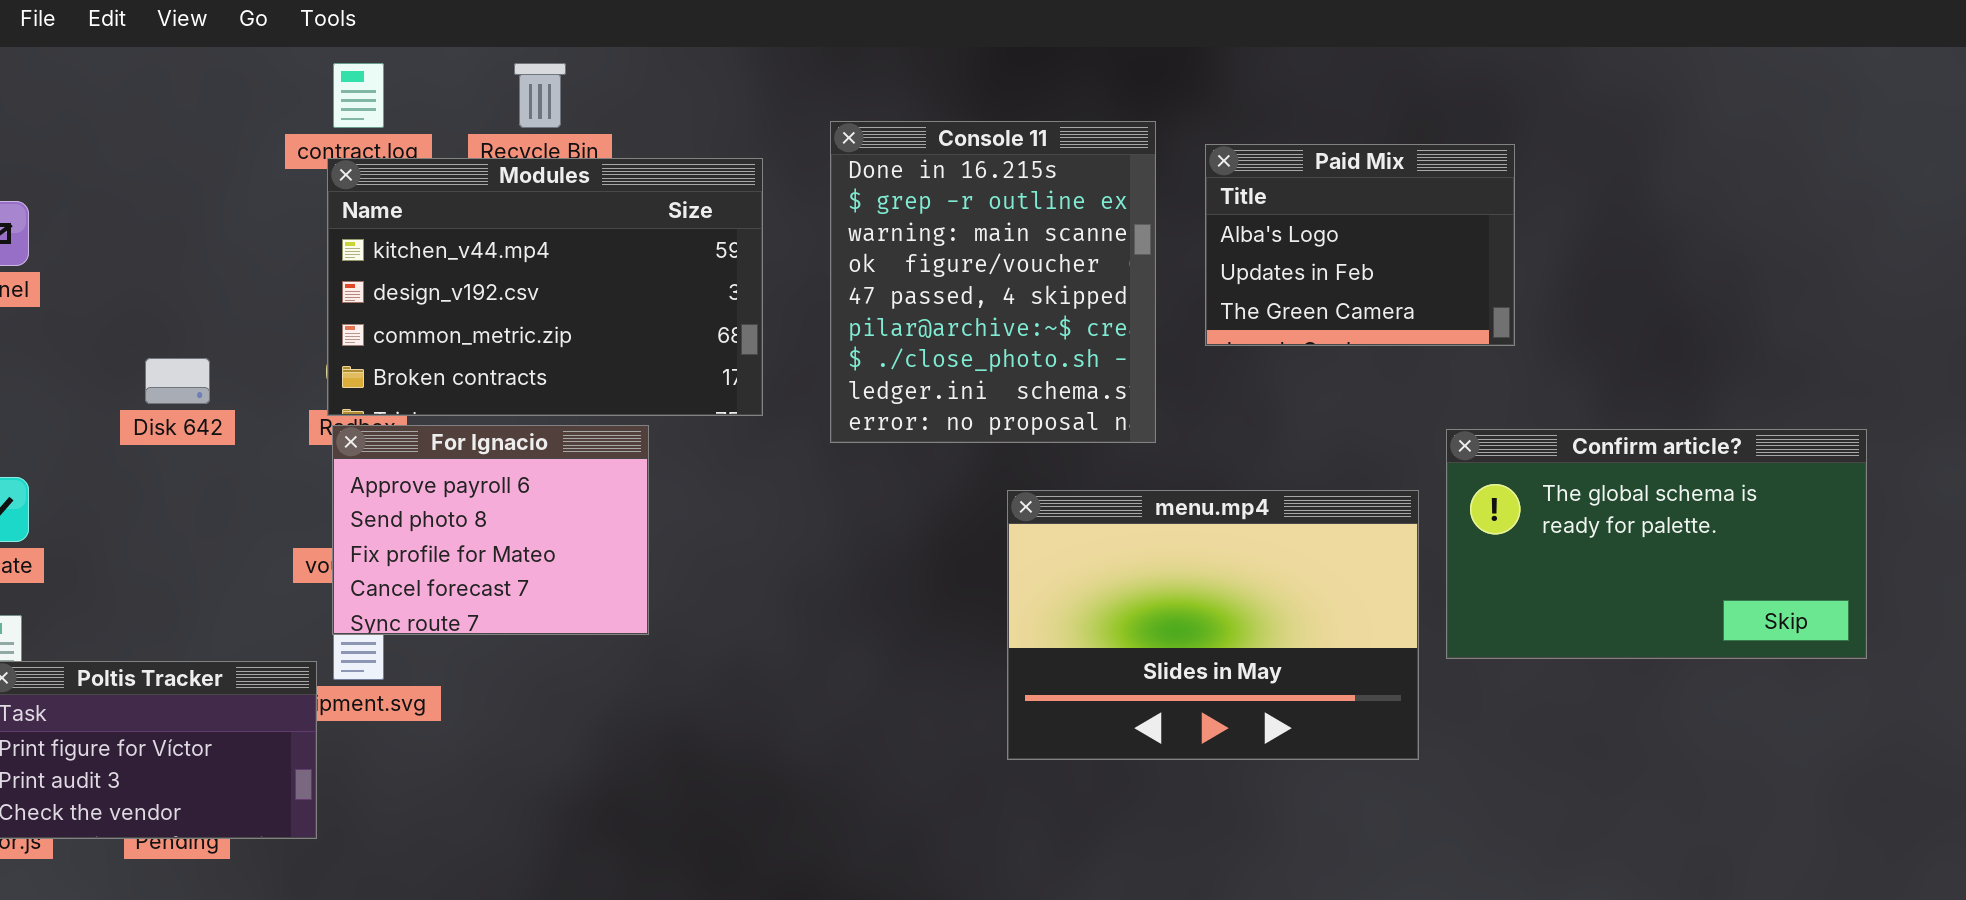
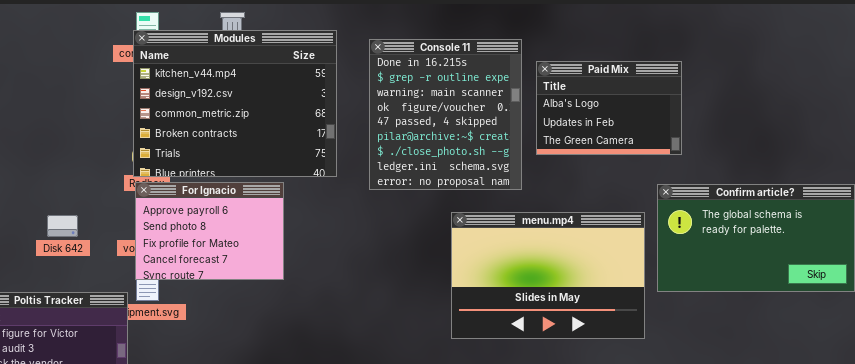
Paid Mix: [1205,144,1515,346] -> [536,61,682,155], moved
Modules: [327,158,763,416] -> [133,30,337,177], resized
Disk 642: [145,358,210,404] -> [47,215,78,237], moved

